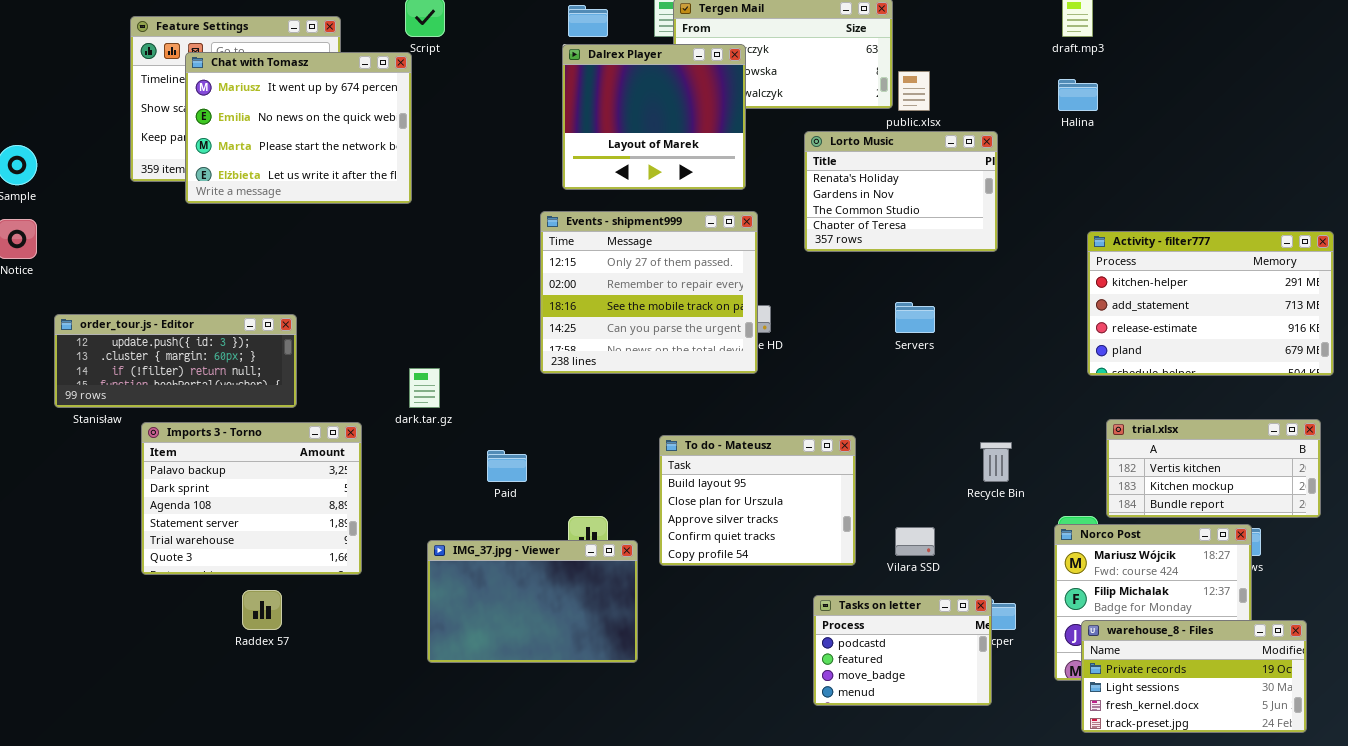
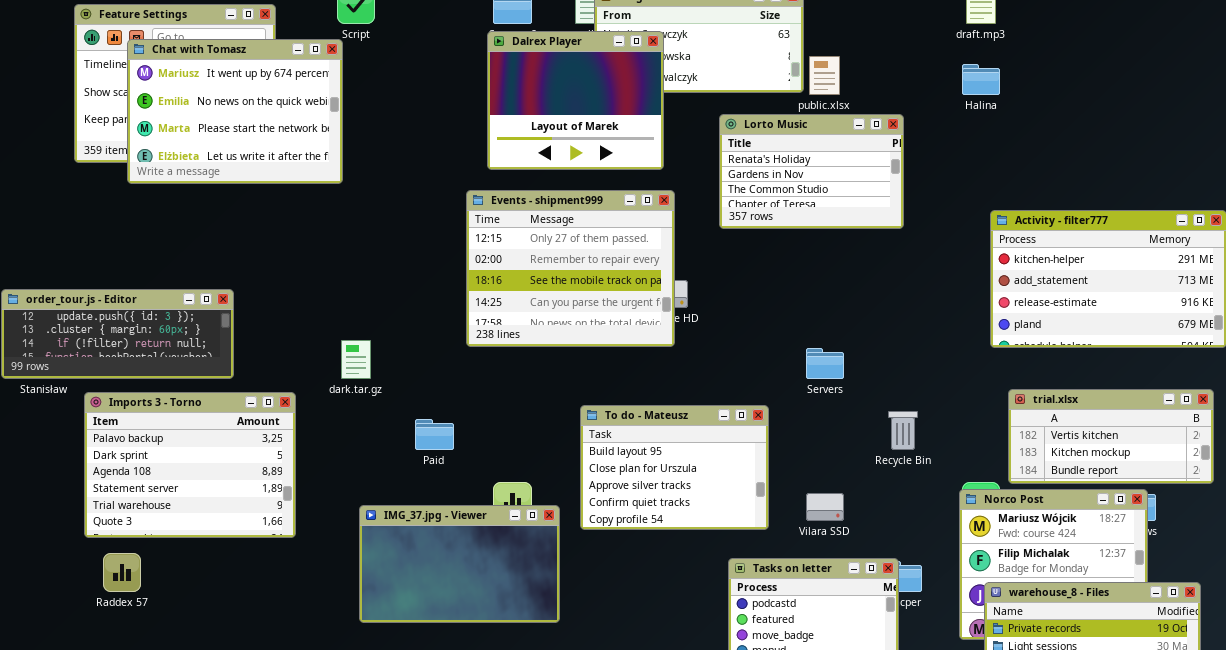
Servers: [895,302,935,333] -> [806,348,844,379], moved
Raddex 57: [242,590,282,630] -> [103,553,141,592], moved

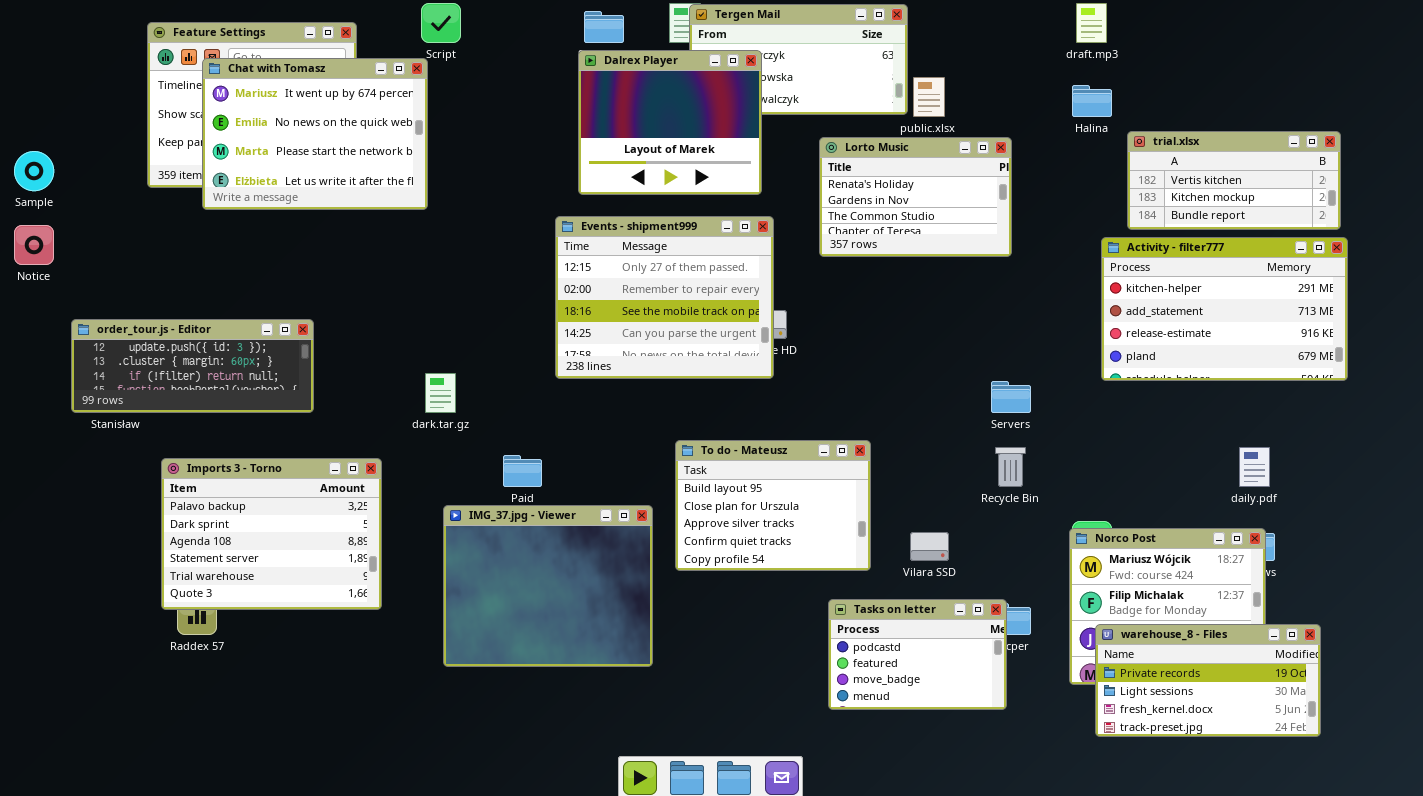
Servers: [806,348,844,379] -> [991,381,1031,413], moved
trial.xlsx: [1008,389,1214,484] -> [1127,131,1341,230], moved
Imports 3 - Torno: [84,392,296,538] -> [161,458,382,610], moved
IMG_37.jpg - Viewer: [359,505,560,623] -> [443,505,653,667], resized

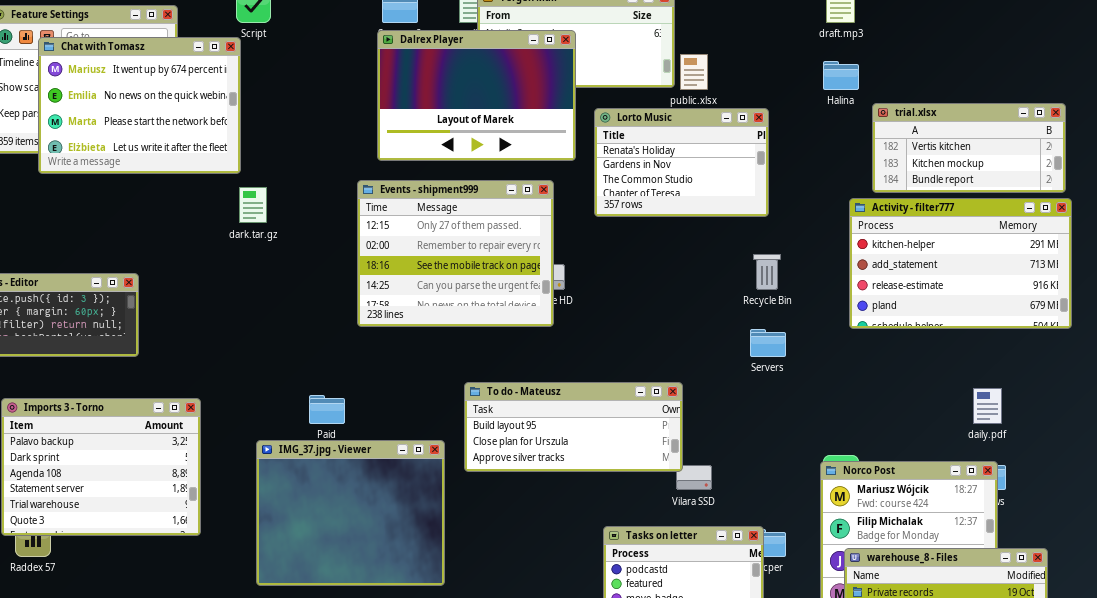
Dalrex Player: [578,50,762,195] -> [377,30,576,161], resized
dark.tar.gz: [425,373,456,413] -> [239,187,267,223], moved
To do - Mateusz: [675,440,871,571] -> [464,382,683,472], resized
Recycle Bin: [995,447,1026,487] -> [753,254,781,290], moved

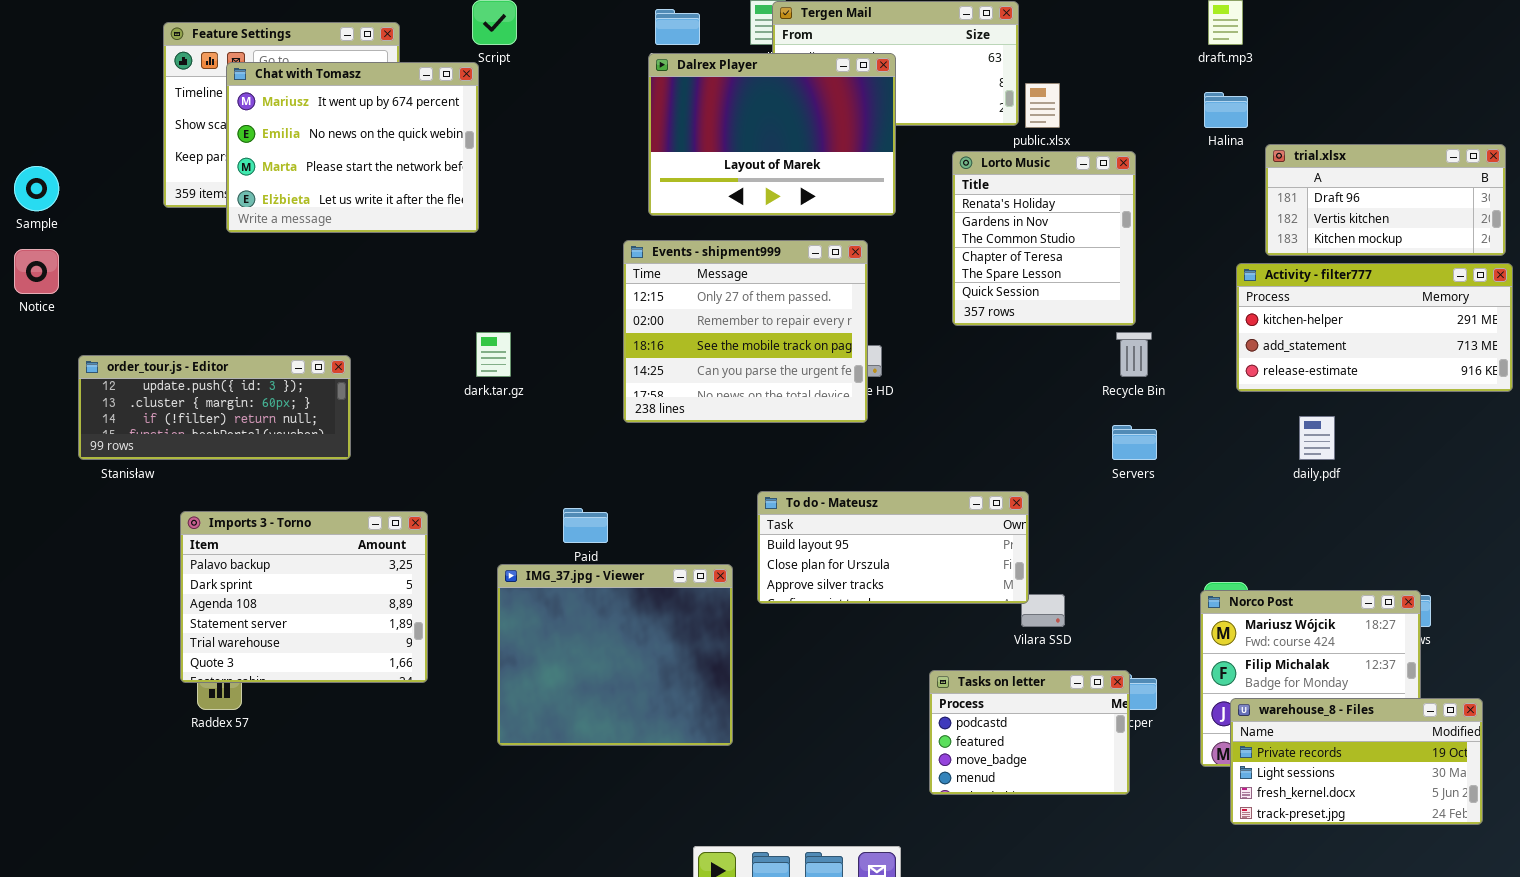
trial.xlsx: [872,103,1066,193] -> [1265,144,1506,256], scrolled up 1 row
Lorto Music: [594,108,769,217] -> [952,151,1136,326], resized
dark.tar.gz: [239,187,267,223] -> [476,332,511,377], moved
Activity - filter777: [849,198,1072,329] -> [1236,263,1513,392], resized
daily.pdf: [973,388,1002,424] -> [1299,416,1335,460], moved

